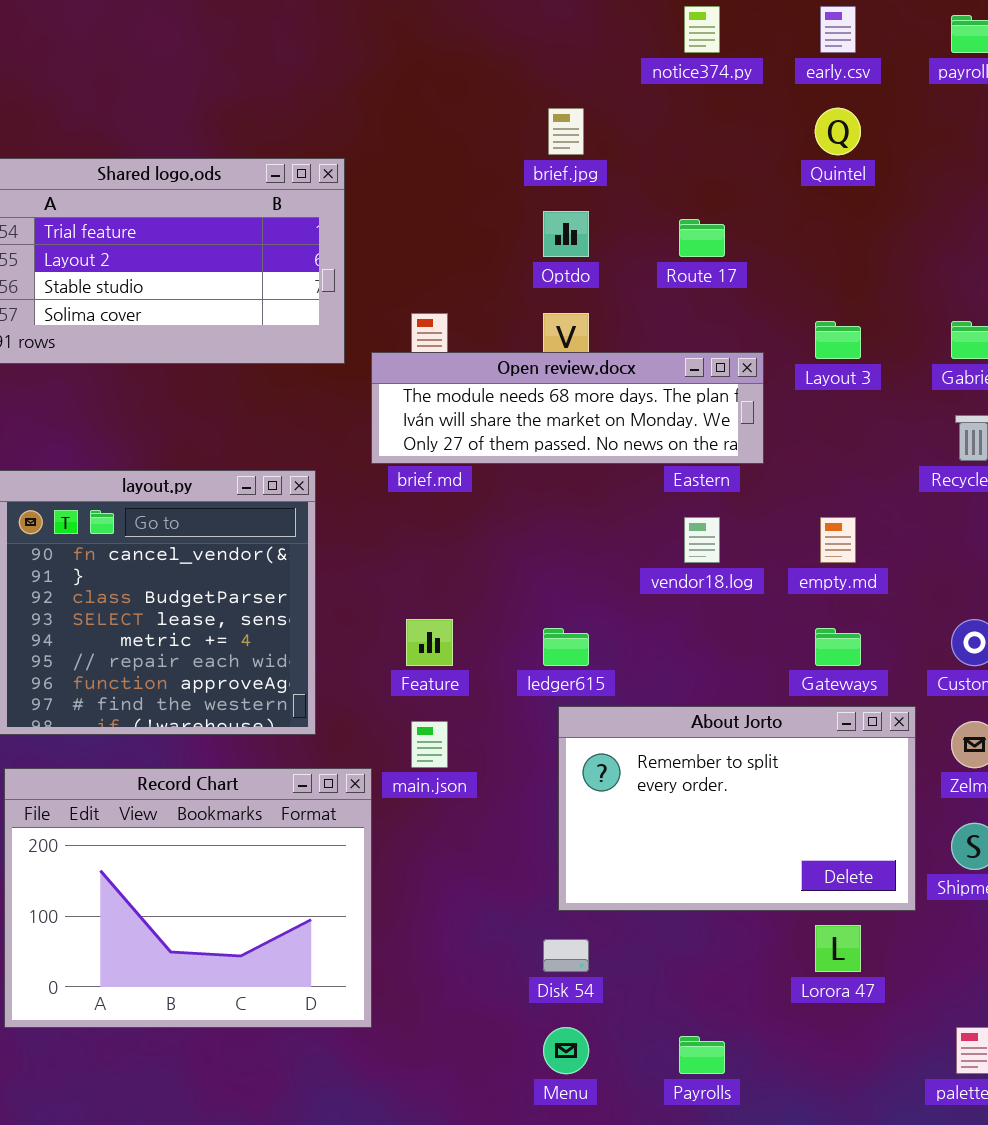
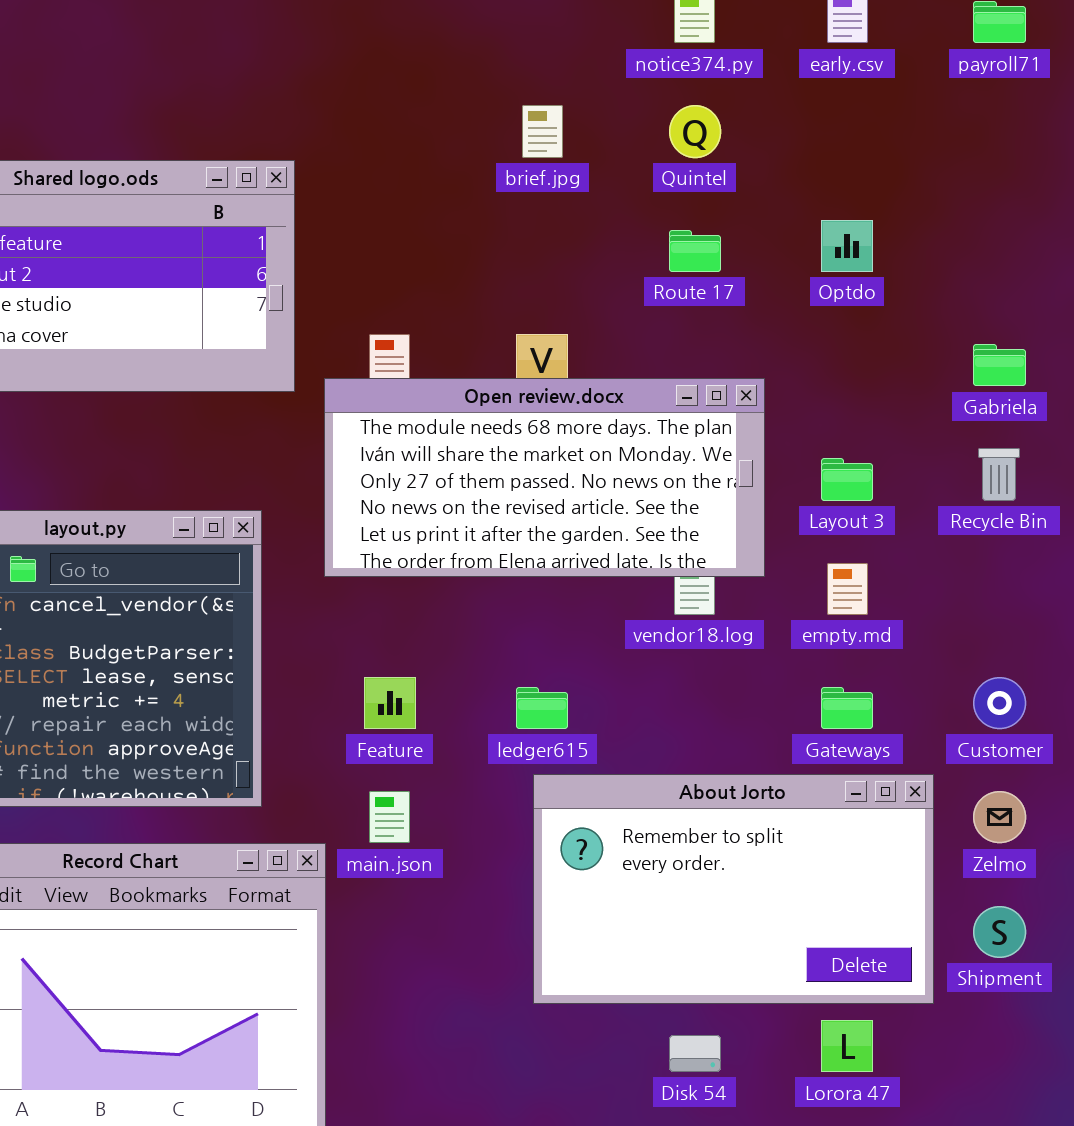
Quintel: [815,108,861,155] -> [669,105,721,158], moved
Optdo: [543,211,589,257] -> [821,220,873,272], moved
Layout 3: [815,321,861,359] -> [821,458,873,501], moved
Open review.docx: [371,352,764,464] -> [324,378,765,577], resized
Disk 54: [543,939,589,972] -> [669,1035,721,1072], moved

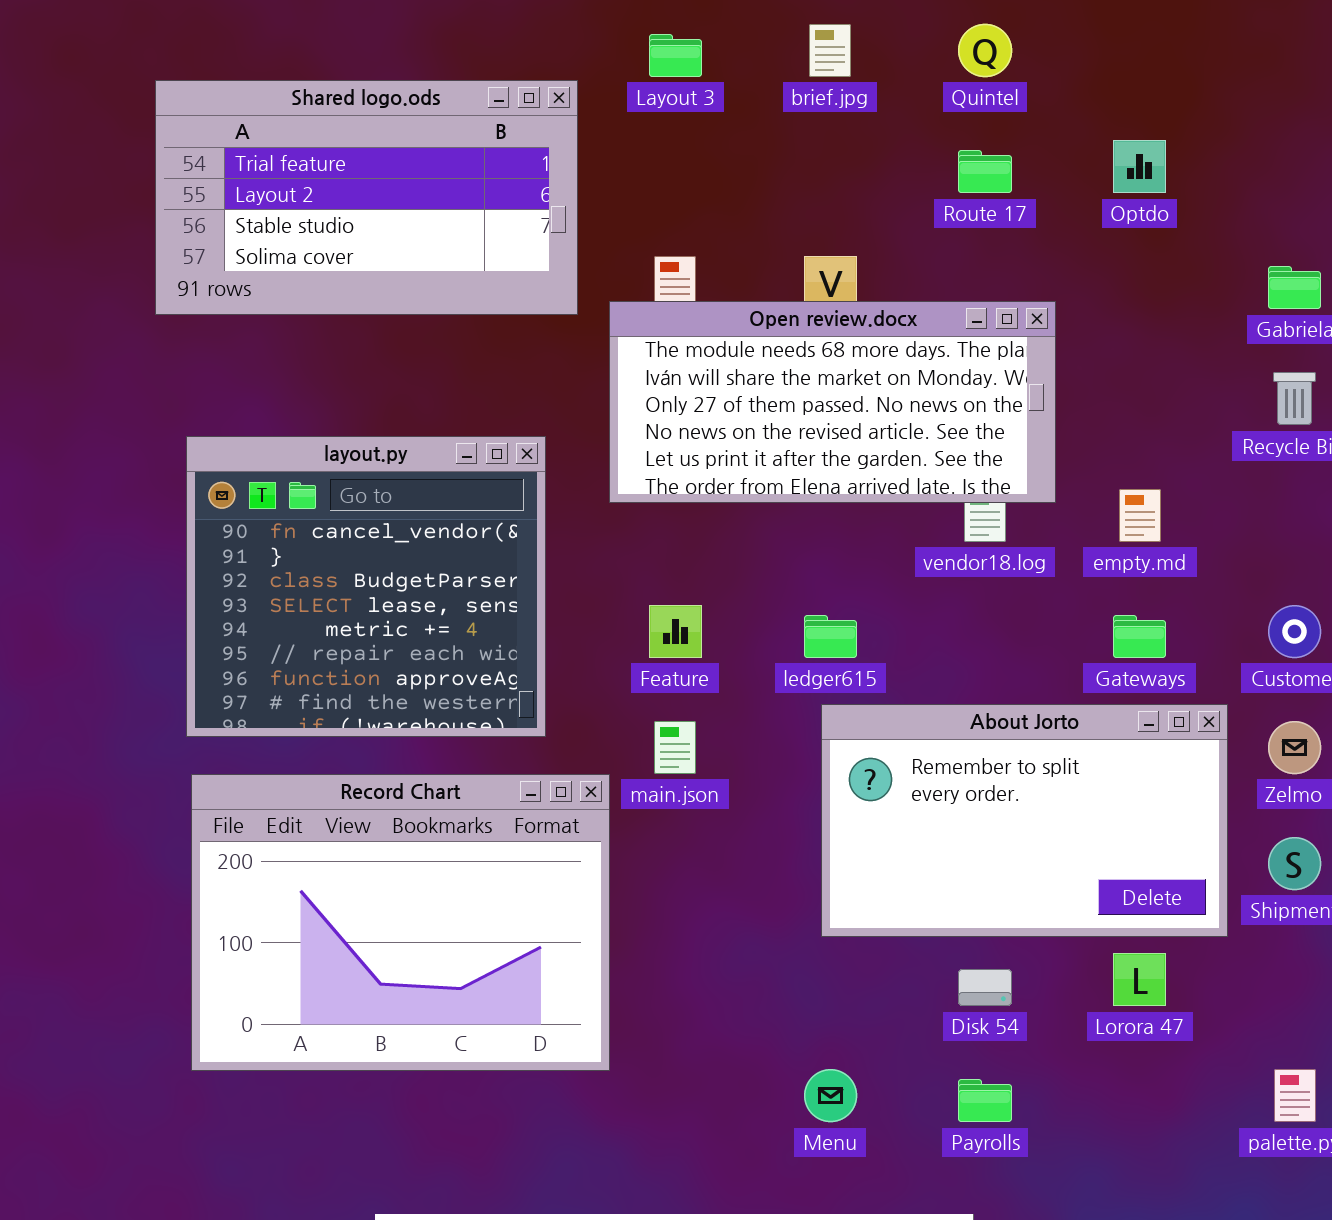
Layout 3: [821,458,873,501] -> [649,34,702,77], moved

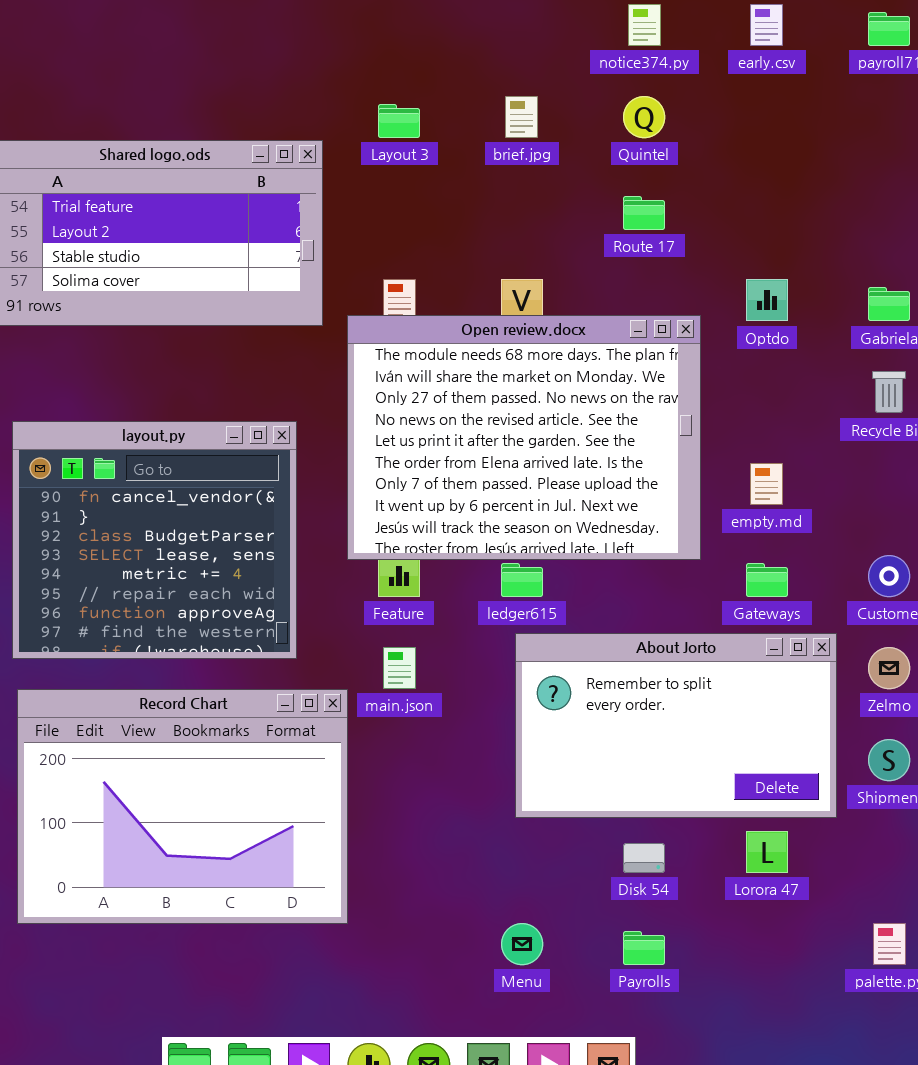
Optdo: [1113,140,1166,193] -> [746,279,788,321], moved
Open review.docx: [609,301,1056,503] -> [347,315,701,560], resized

